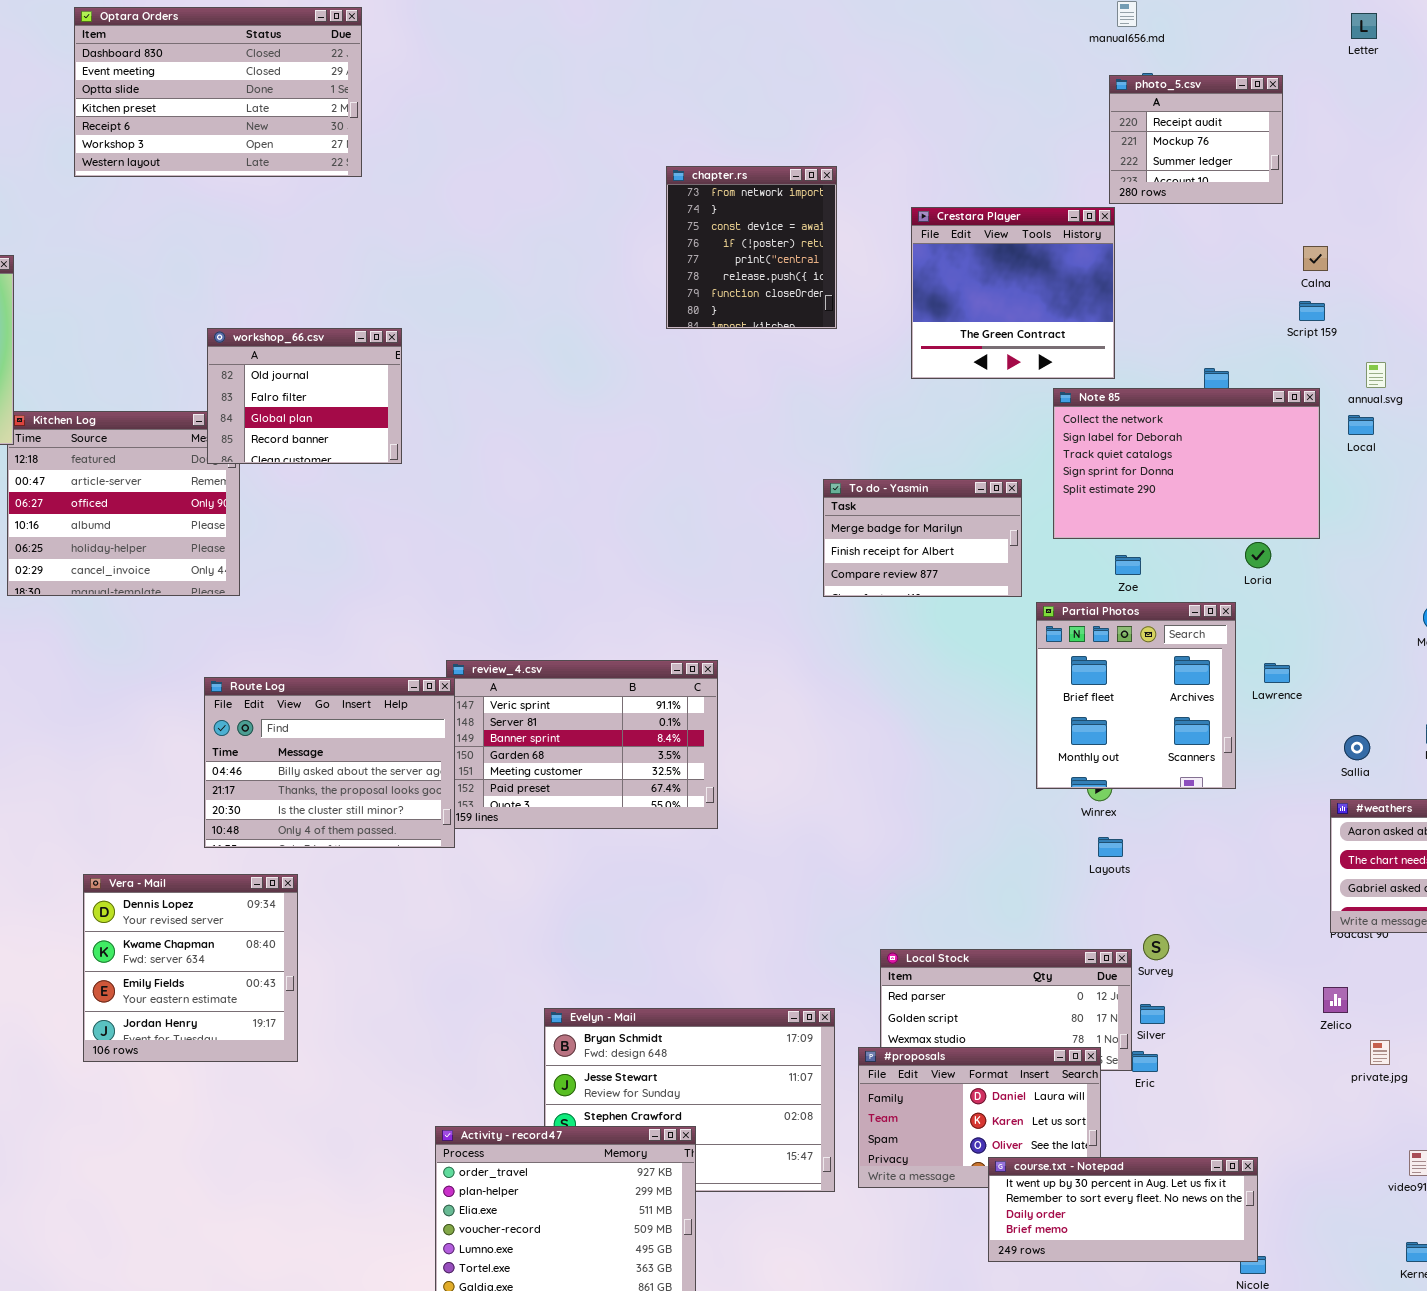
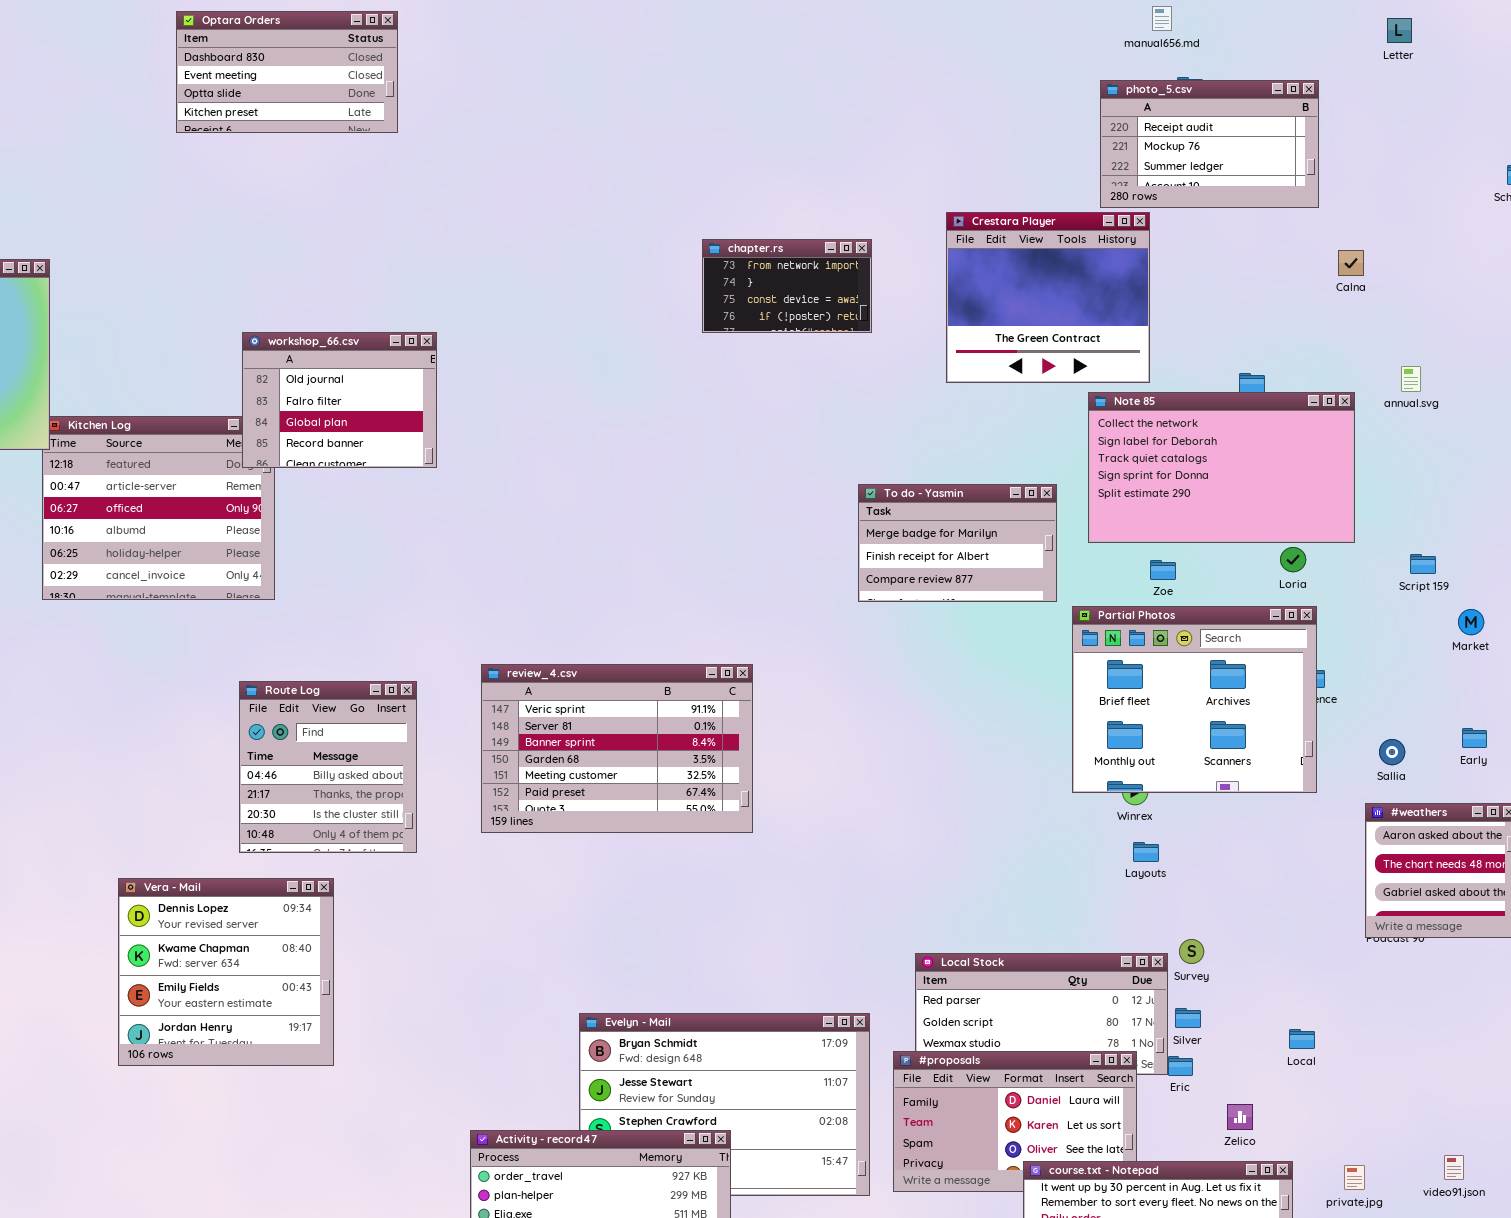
Optara Orders: [74,7,362,177] -> [176,11,398,133], resized
photo_5.csv: [1109,75,1283,204] -> [1100,80,1319,208], resized
chapter.rs: [666,166,837,329] -> [702,239,872,333], resized
Script 159: [1299,301,1325,321] -> [1410,554,1436,574], moved
Local: [1348,415,1374,435] -> [1289,1029,1315,1049], moved
Partial Photos: [1036,602,1236,789] -> [1072,606,1317,793], resized
Route Log: [204,677,455,848] -> [239,681,417,853], resized
Zelico: [1323,987,1348,1013] -> [1227,1104,1253,1130], moved
private.jpg: [1370,1040,1390,1065] -> [1344,1165,1365,1190], moved

